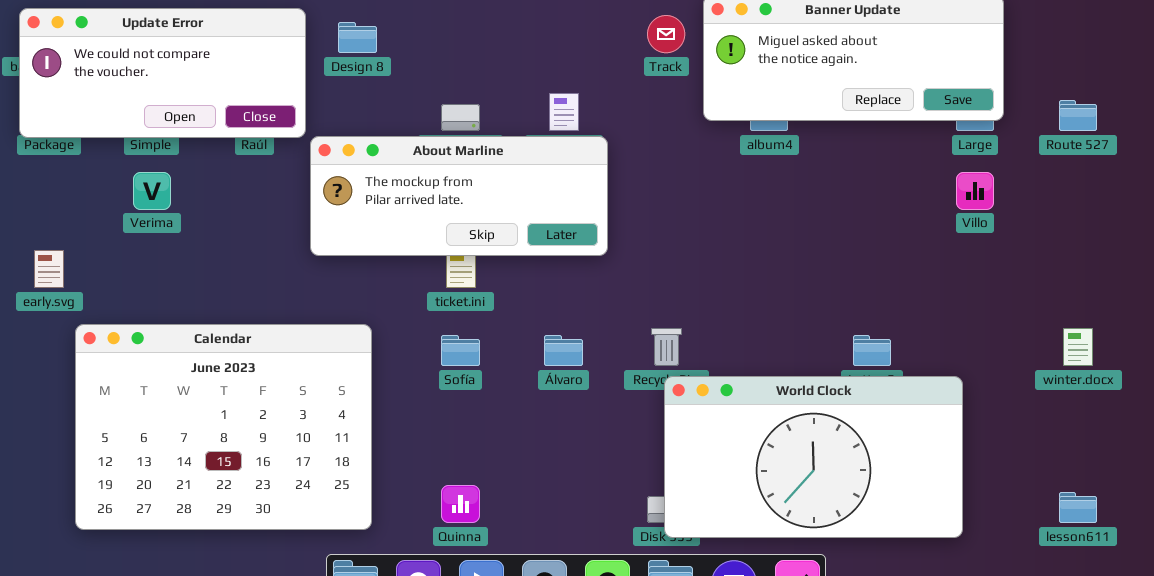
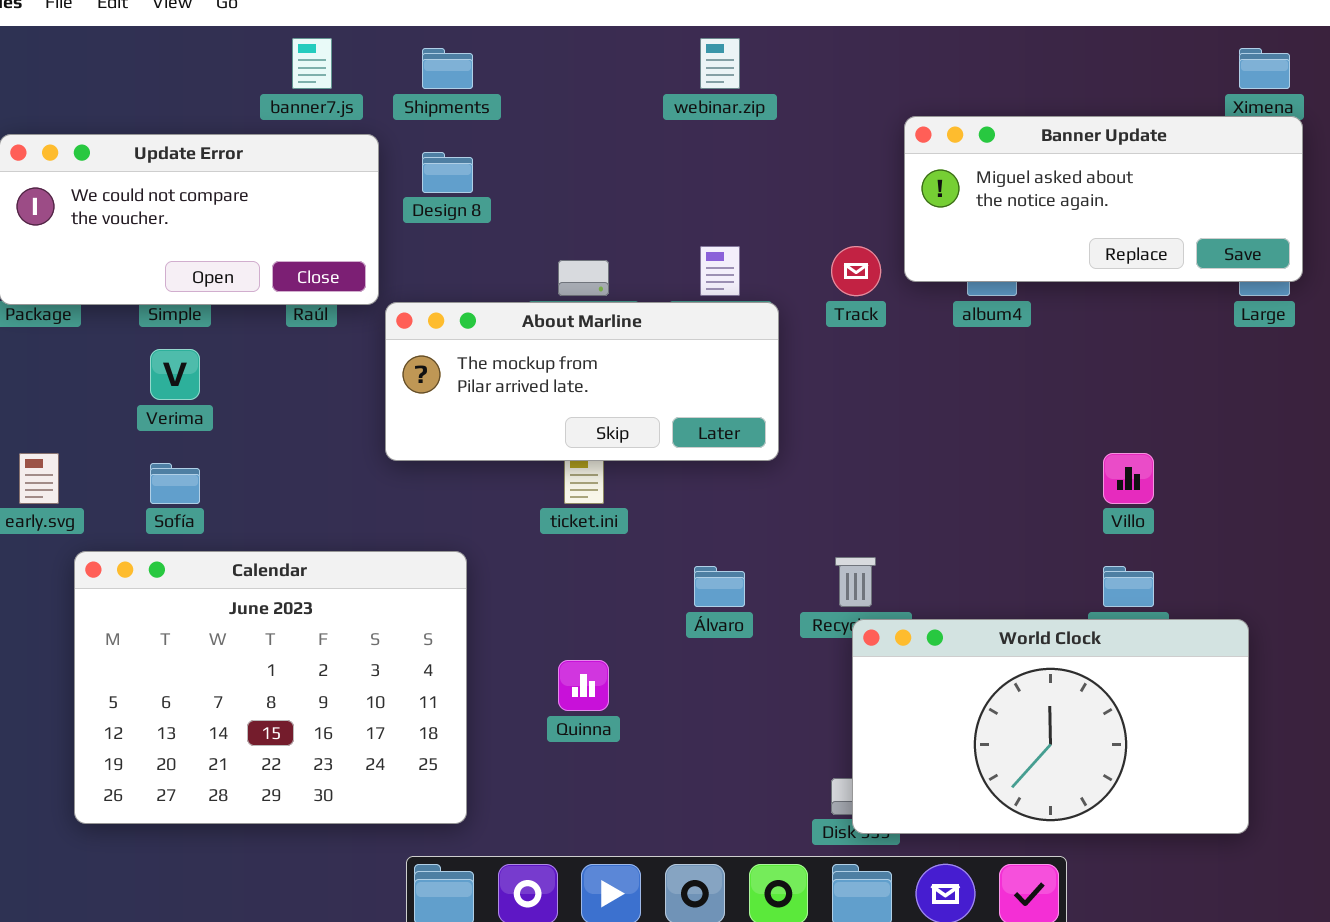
Track: [647,15,685,53] -> [831,246,881,296], moved
Villo: [956,172,994,210] -> [1103,453,1154,504], moved
Sofía: [441,335,480,366] -> [150,463,200,504], moved
Quinna: [441,485,480,523] -> [558,660,609,711], moved

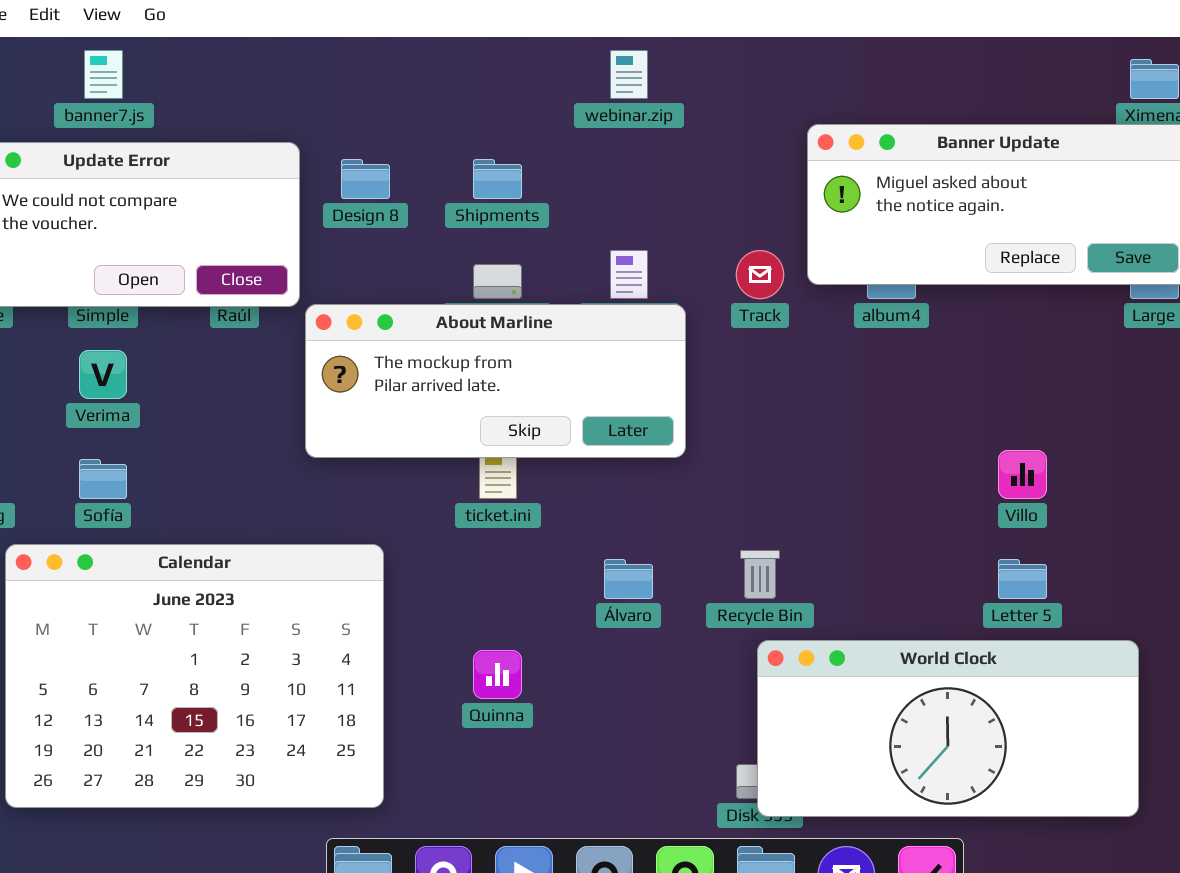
banner7.js: [292,38,332,89] -> [84,50,123,99], moved
Shipments: [422,48,473,89] -> [473,159,522,199], moved
World Clock: [852,619,1249,834] -> [757,640,1139,817], resized

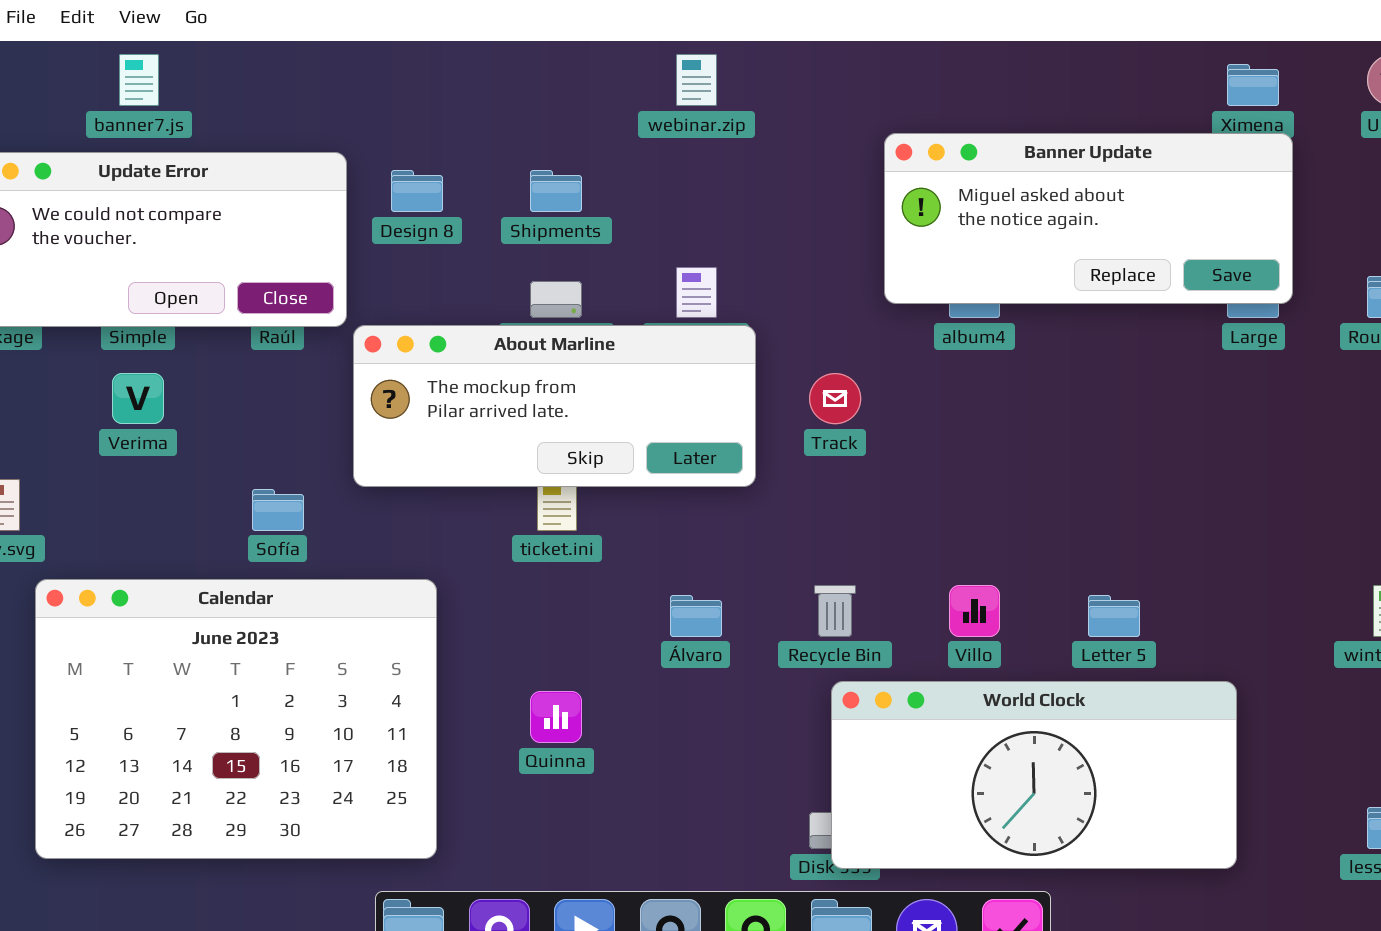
Track: [736,250,784,299] -> [809,373,861,424], moved
Villo: [998,450,1047,499] -> [949,585,1000,637], moved
Sofía: [79,459,127,499] -> [252,489,304,531], moved

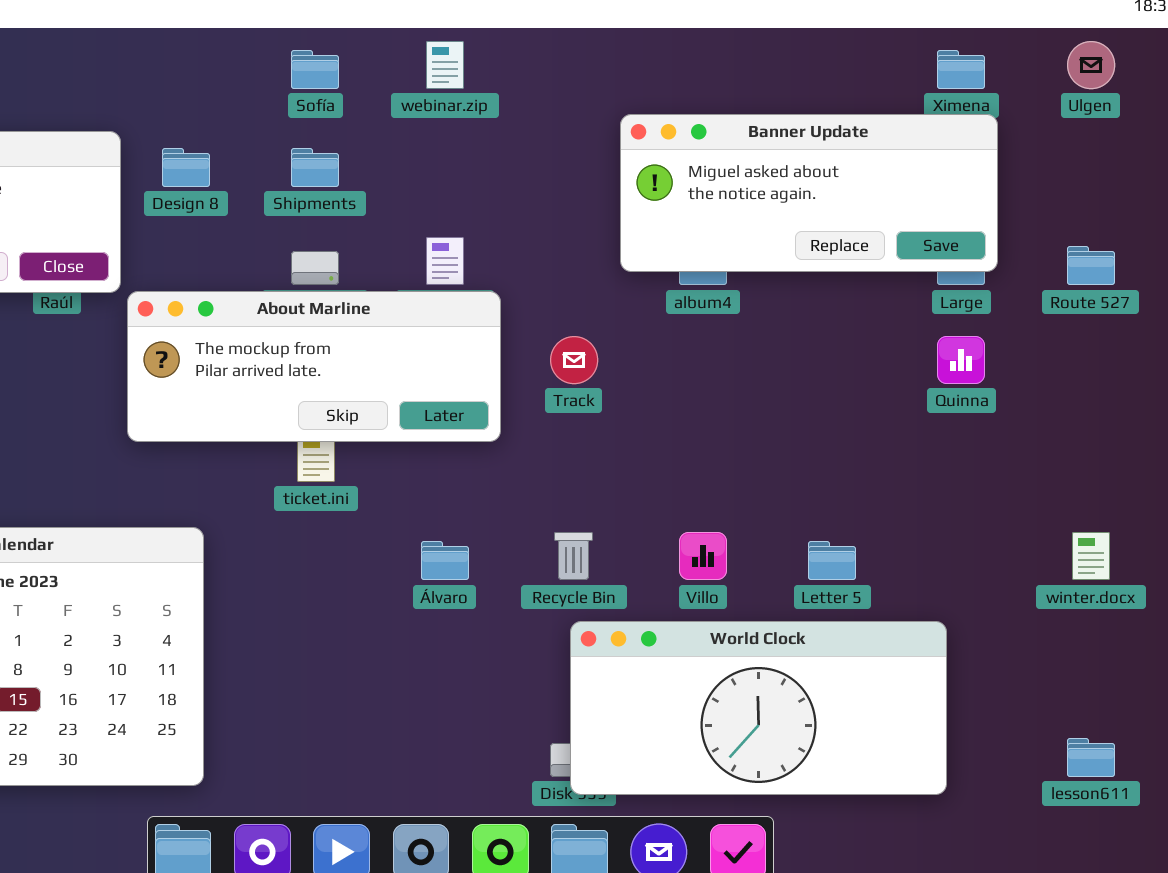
Sofía: [252,489,304,531] -> [291,50,339,89], moved
Quinna: [530,691,582,743] -> [937,336,985,384], moved

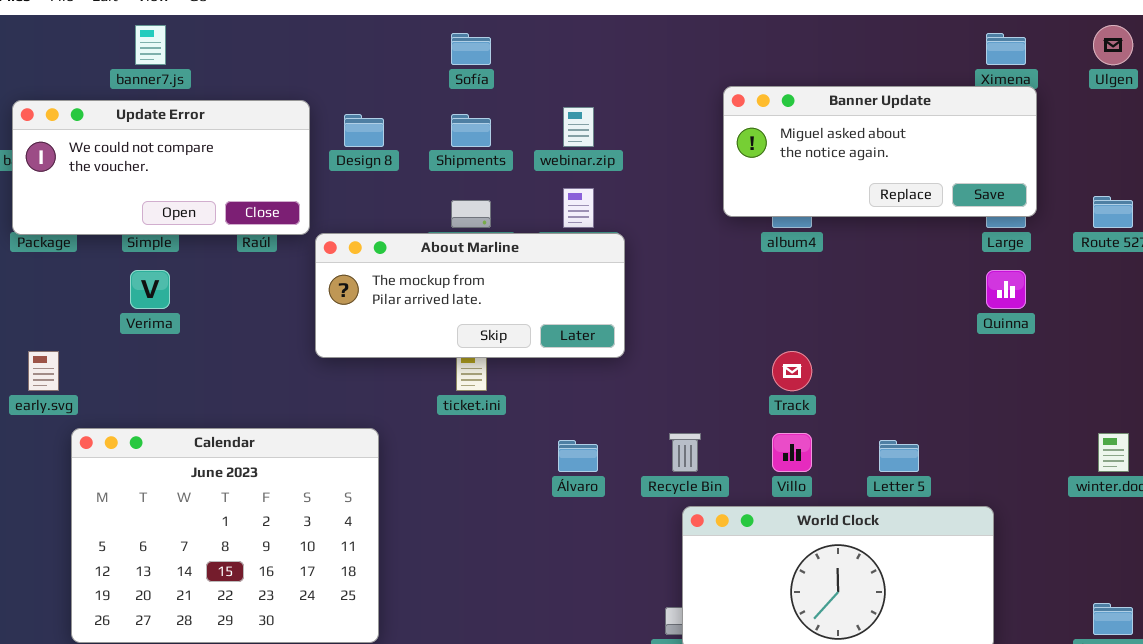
webinar.zip: [426,41,464,89] -> [563,107,594,147], moved
Track: [550,336,598,384] -> [772,351,812,391], moved

